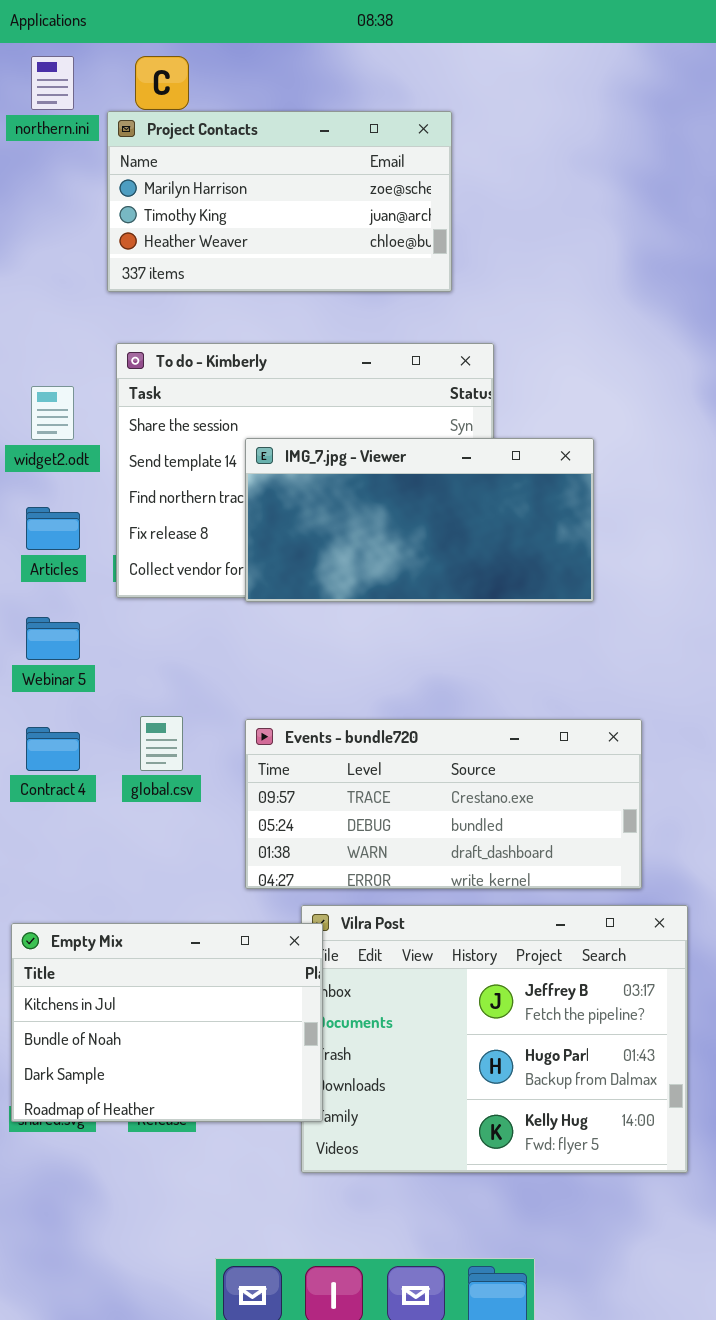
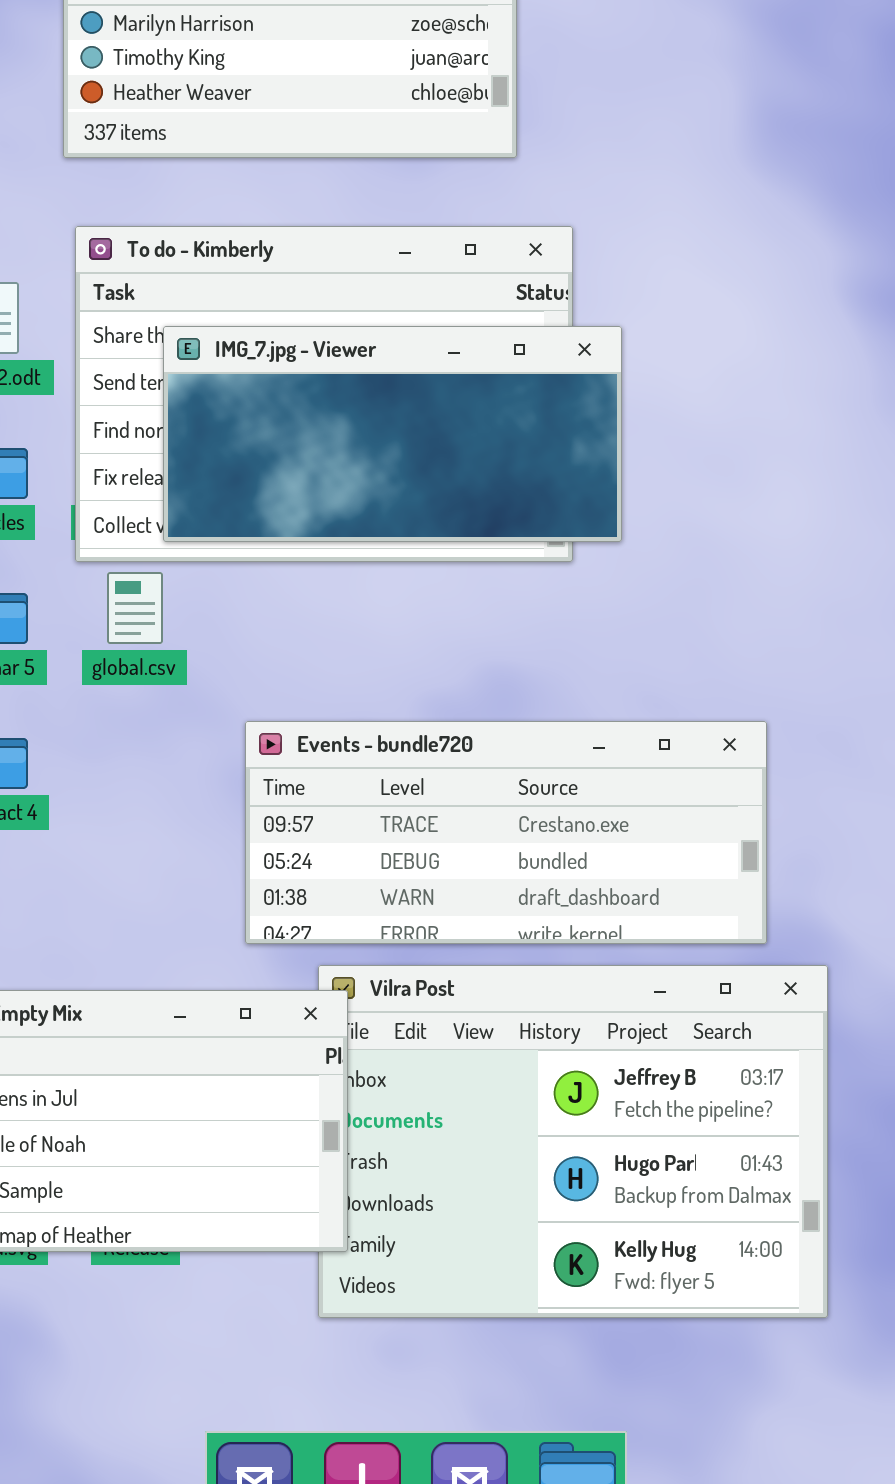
IMG_7.jpg - Viewer: [245,438,594,602] -> [163,326,622,542], moved
global.csv: [140,716,183,771] -> [107,572,163,644], moved

